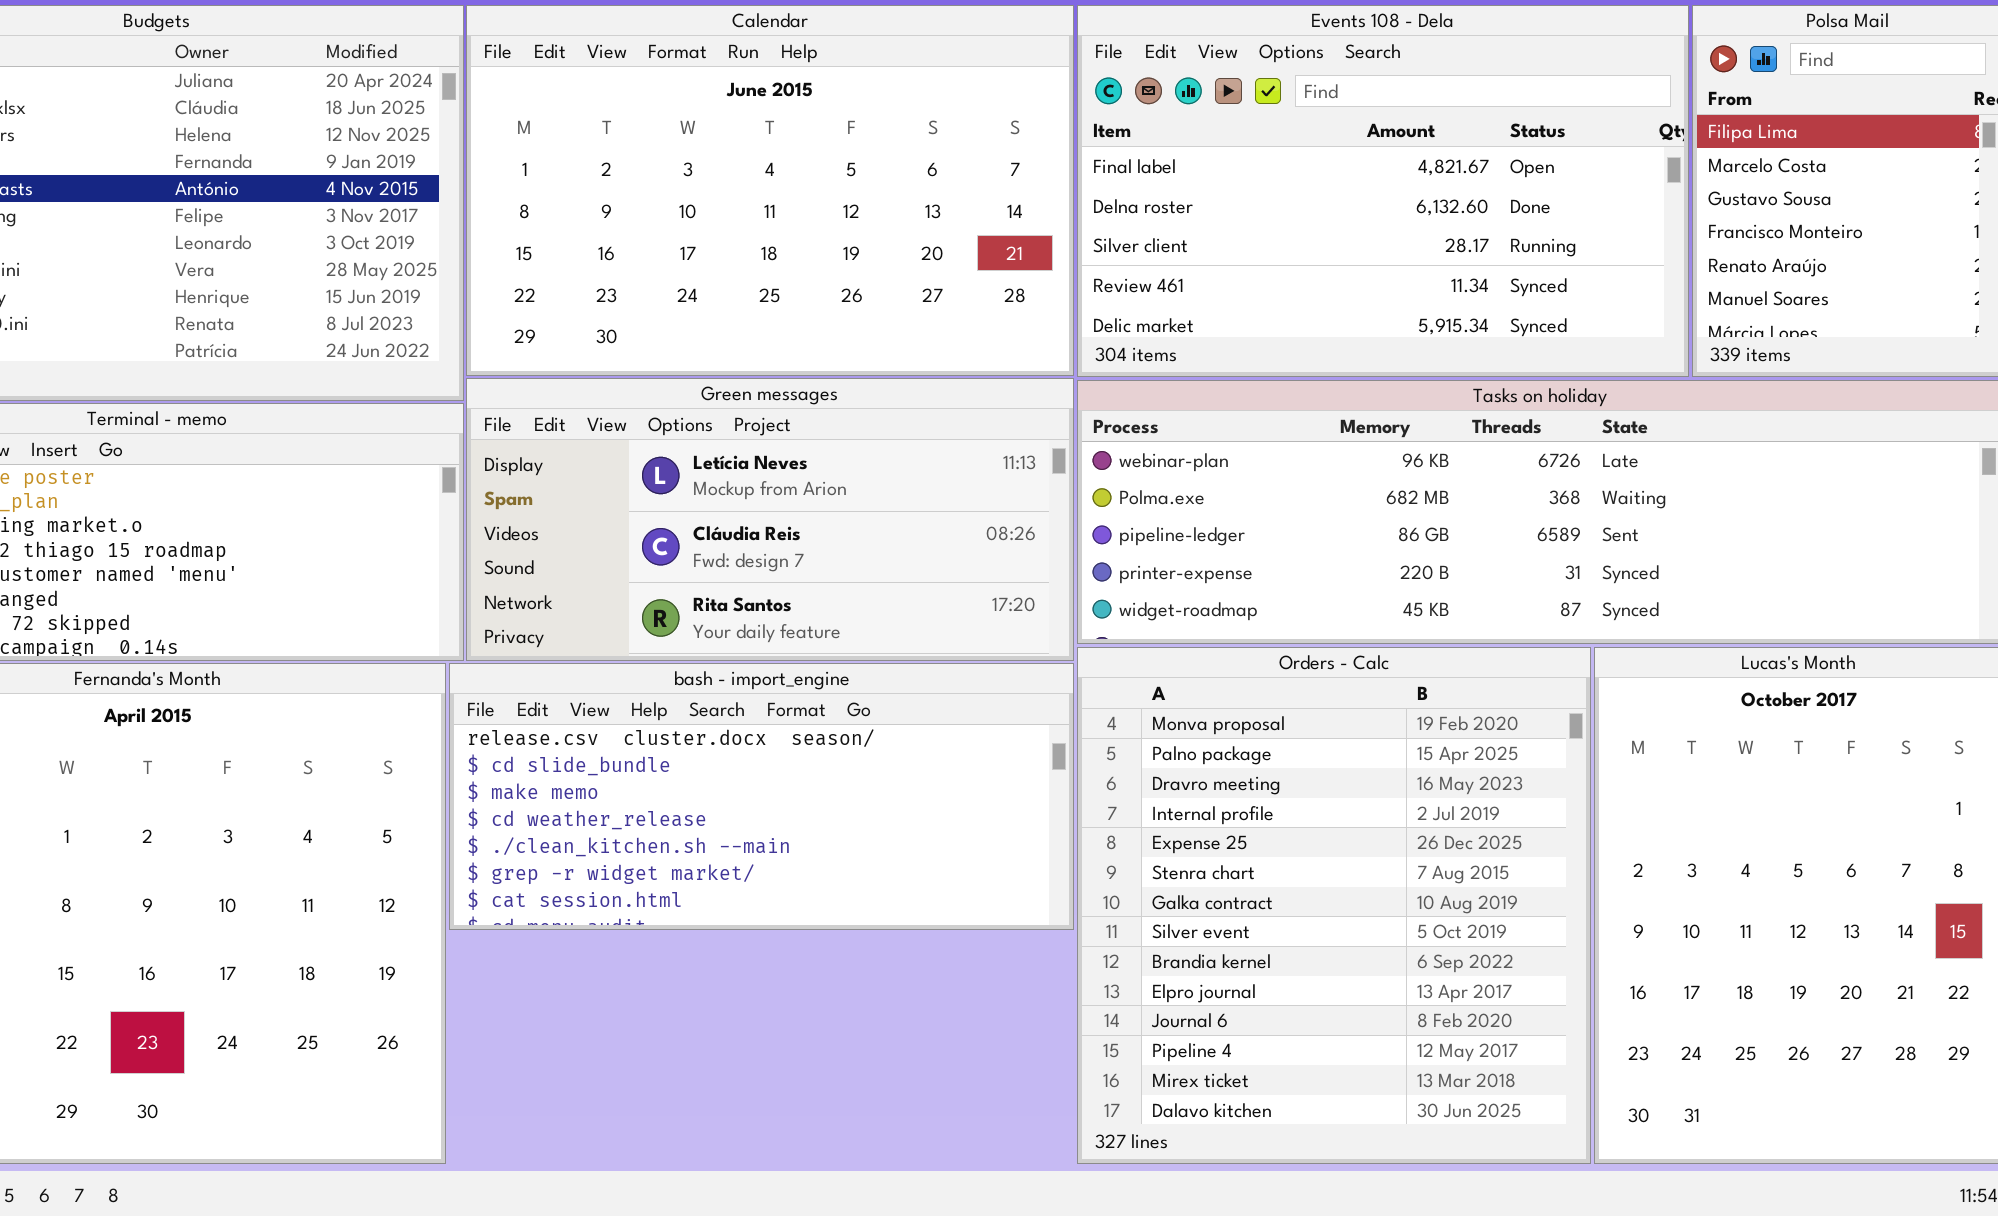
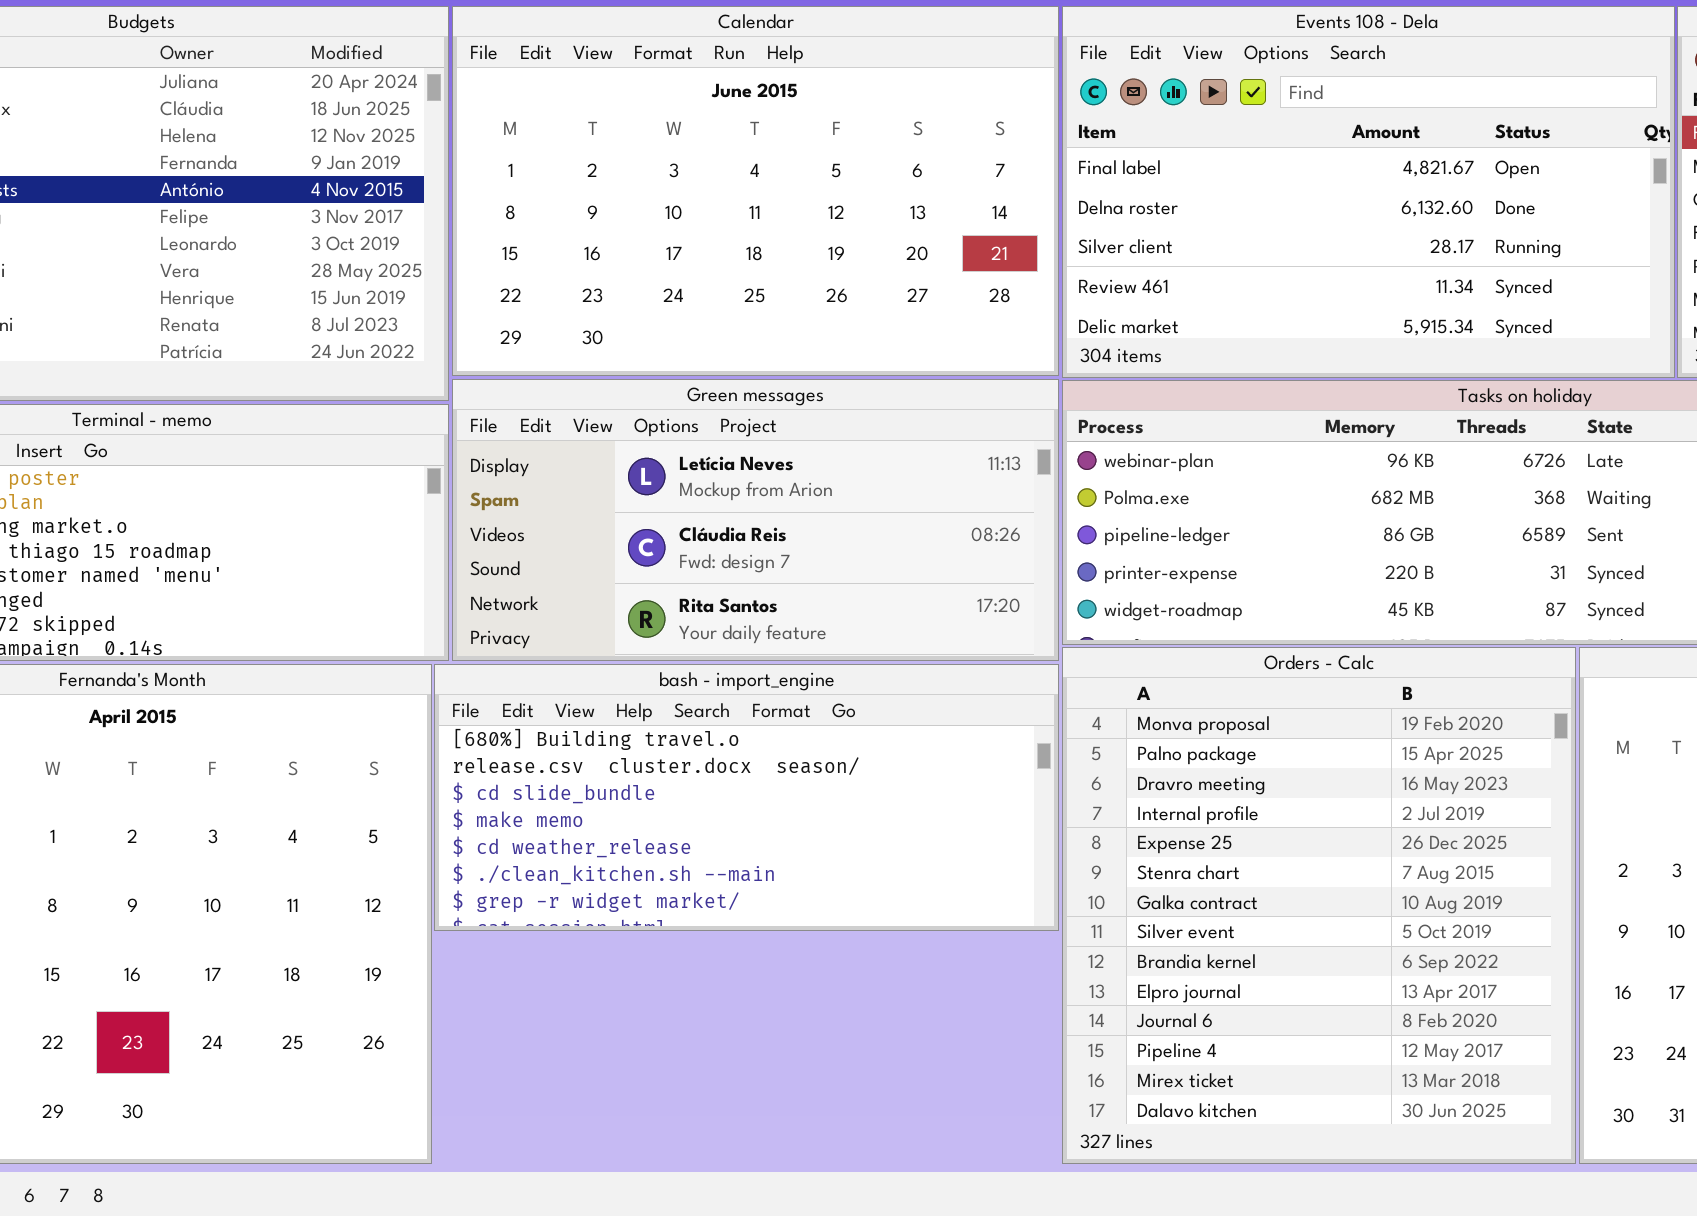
bash - import_engine: [449,663,1074,930] -> [434,664,1059,931], scrolled up 1 row

